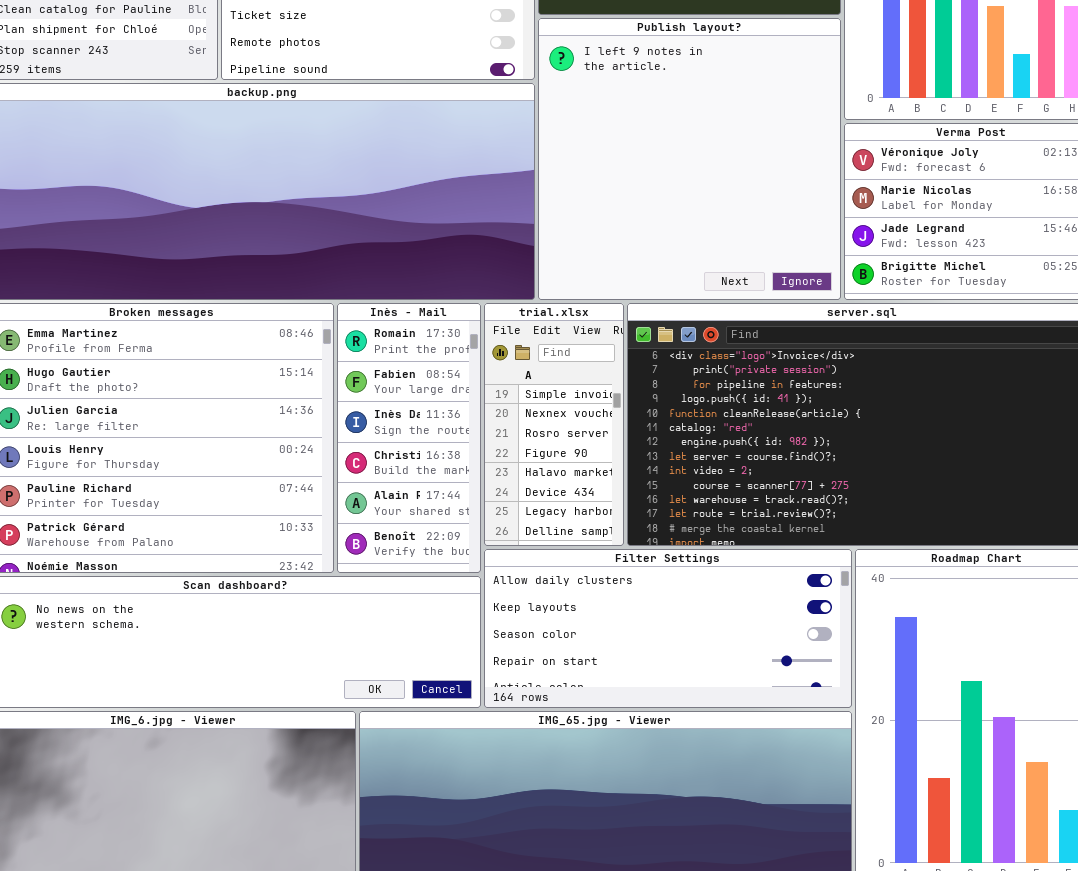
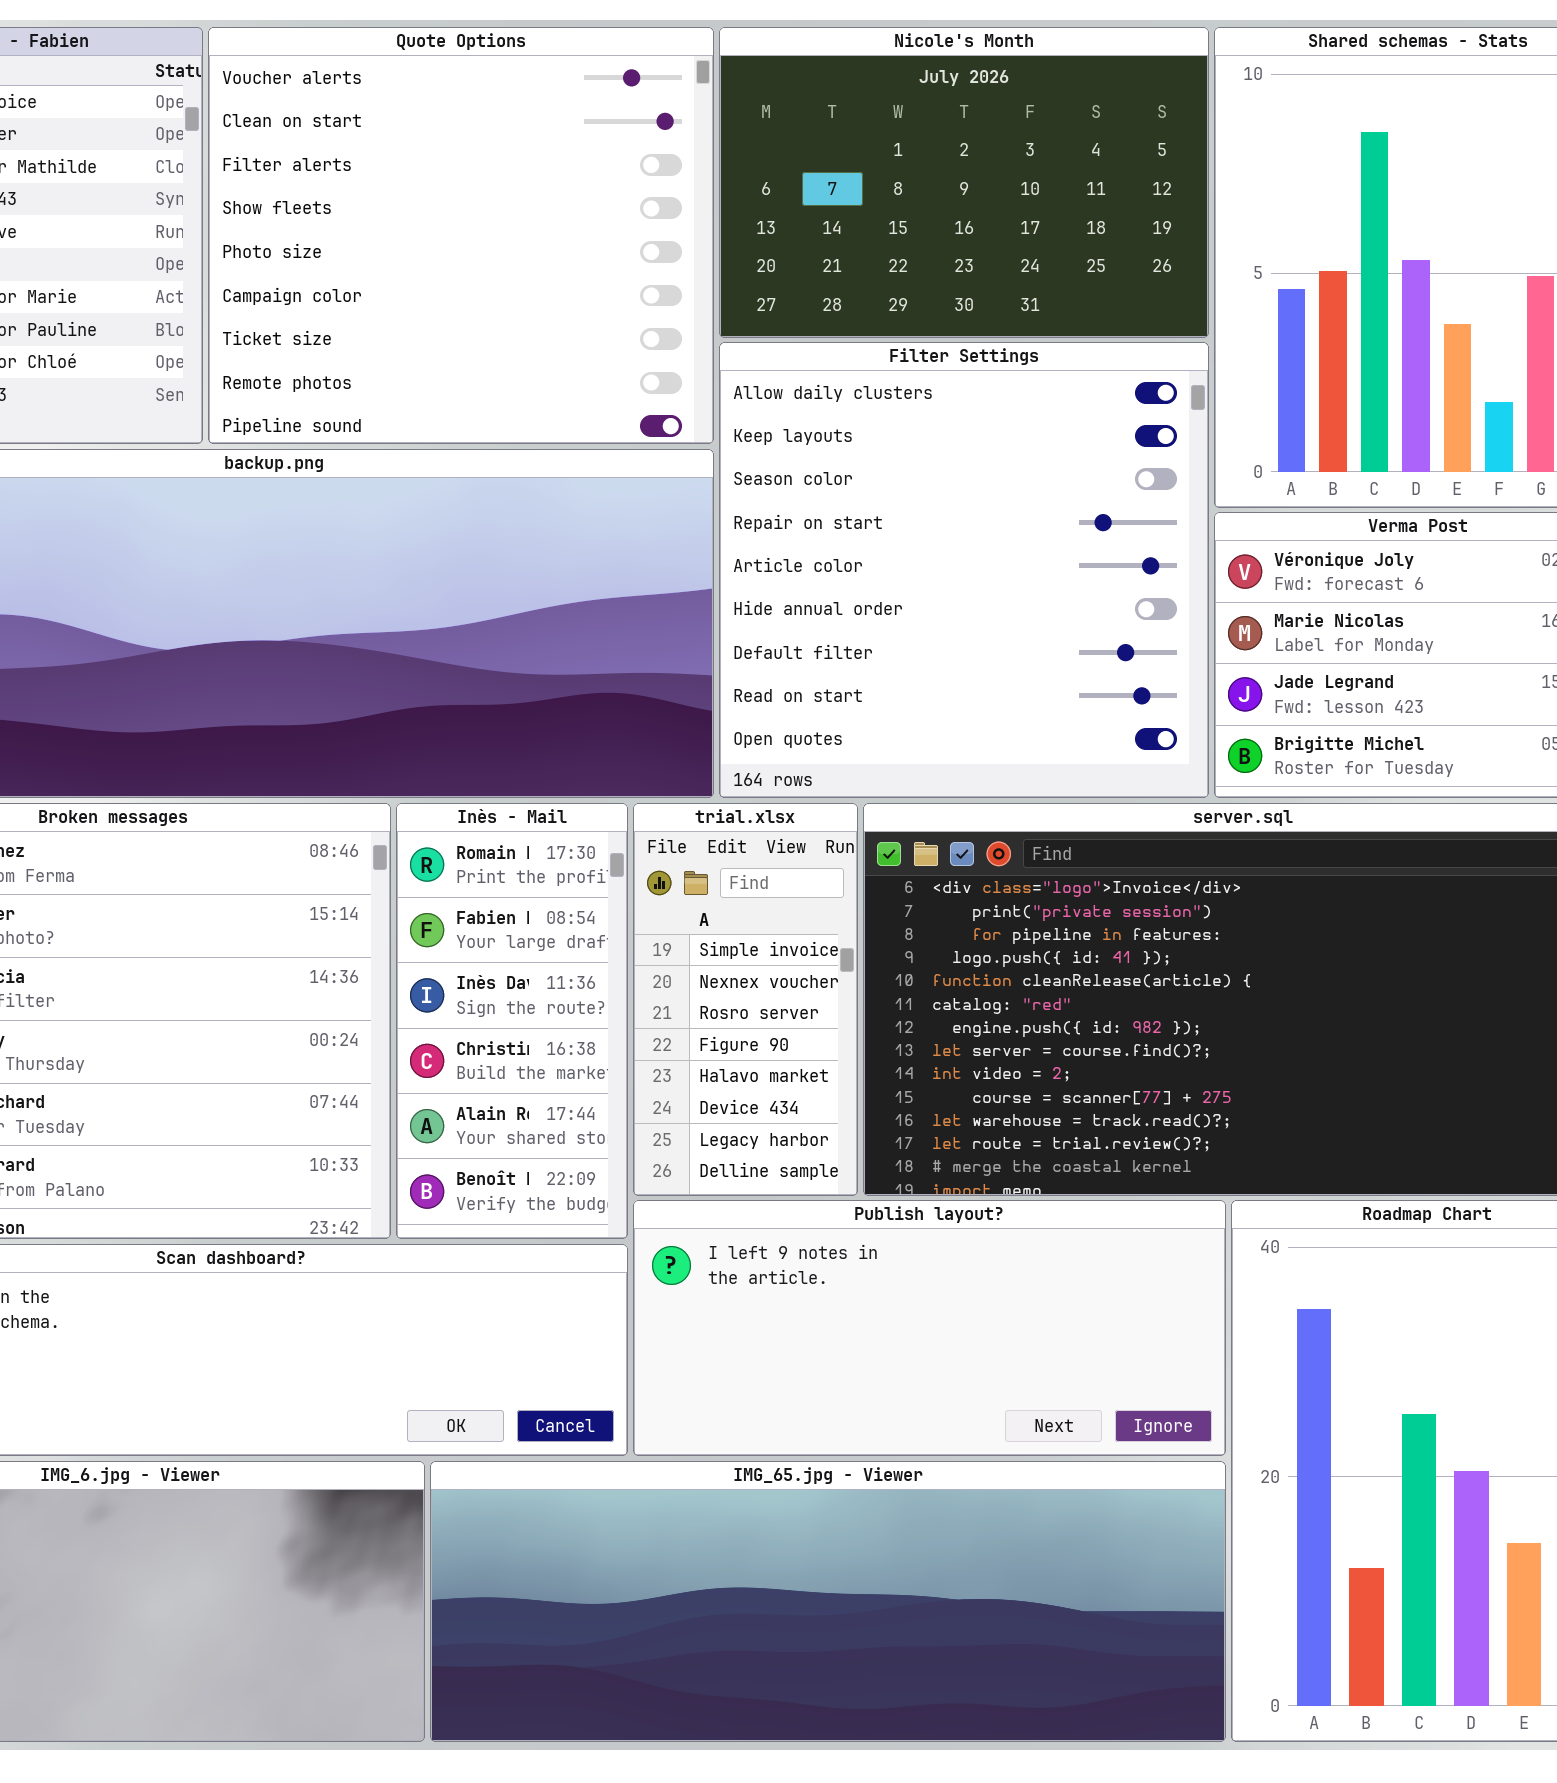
Publish layout?: [538,18,841,300] -> [633,1200,1226,1456], moved, resized
Filter Settings: [484,549,852,708] -> [719,342,1209,798], moved, resized

